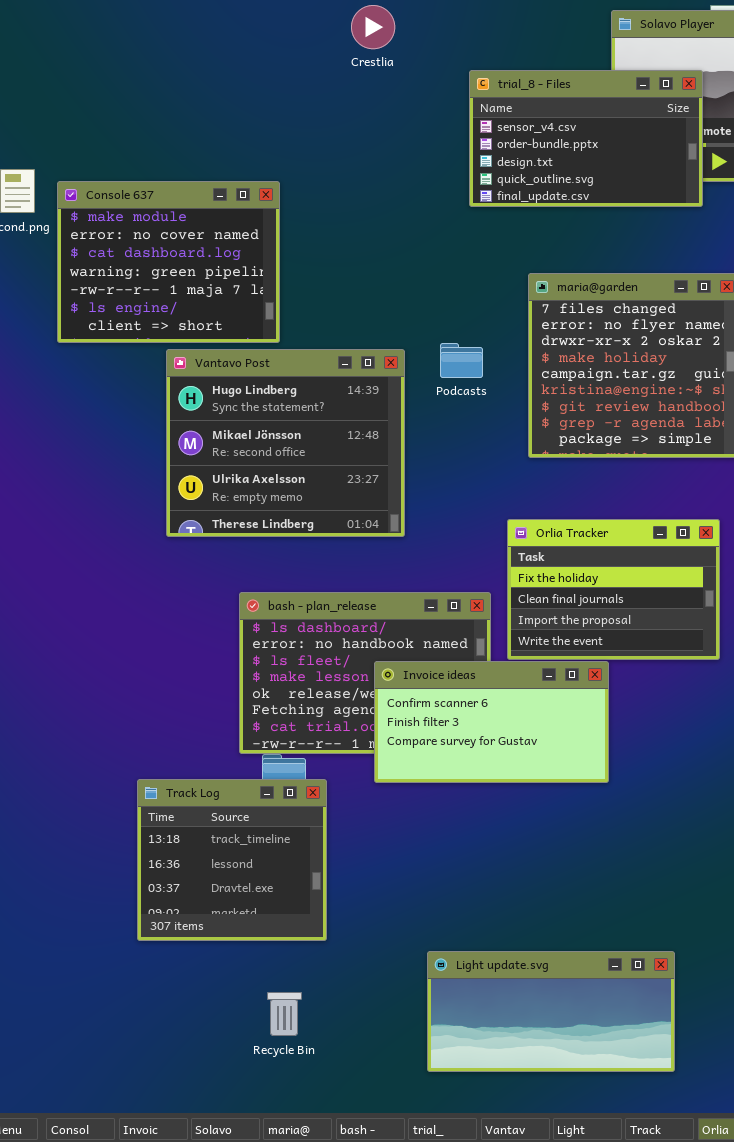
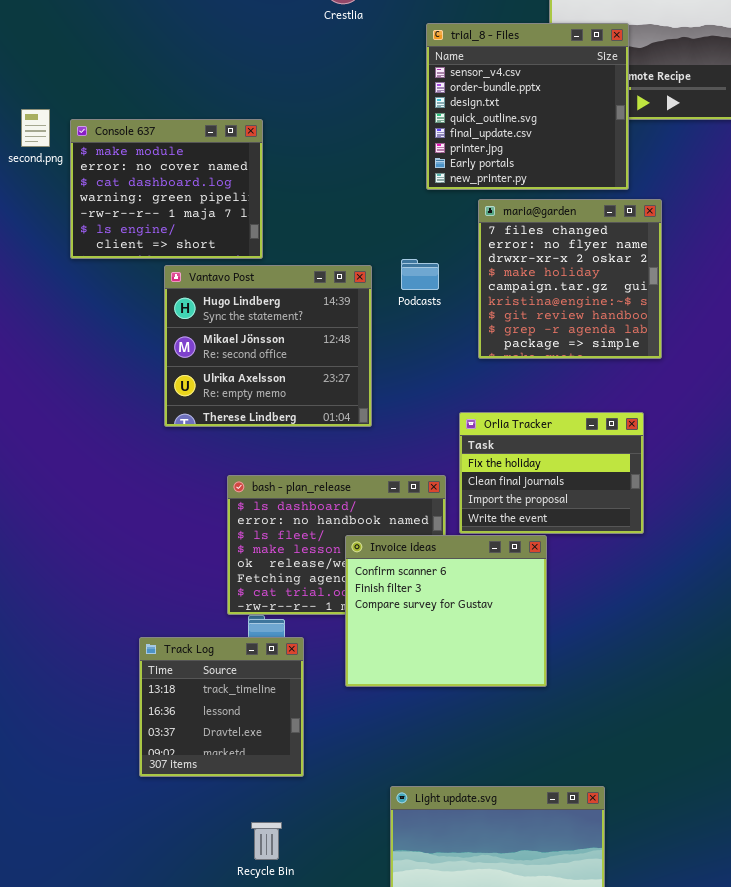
trial_8 - Files: [469,70,703,207] -> [426,23,629,190], resized
Invoice ideas: [374,661,609,783] -> [345,535,547,687], resized

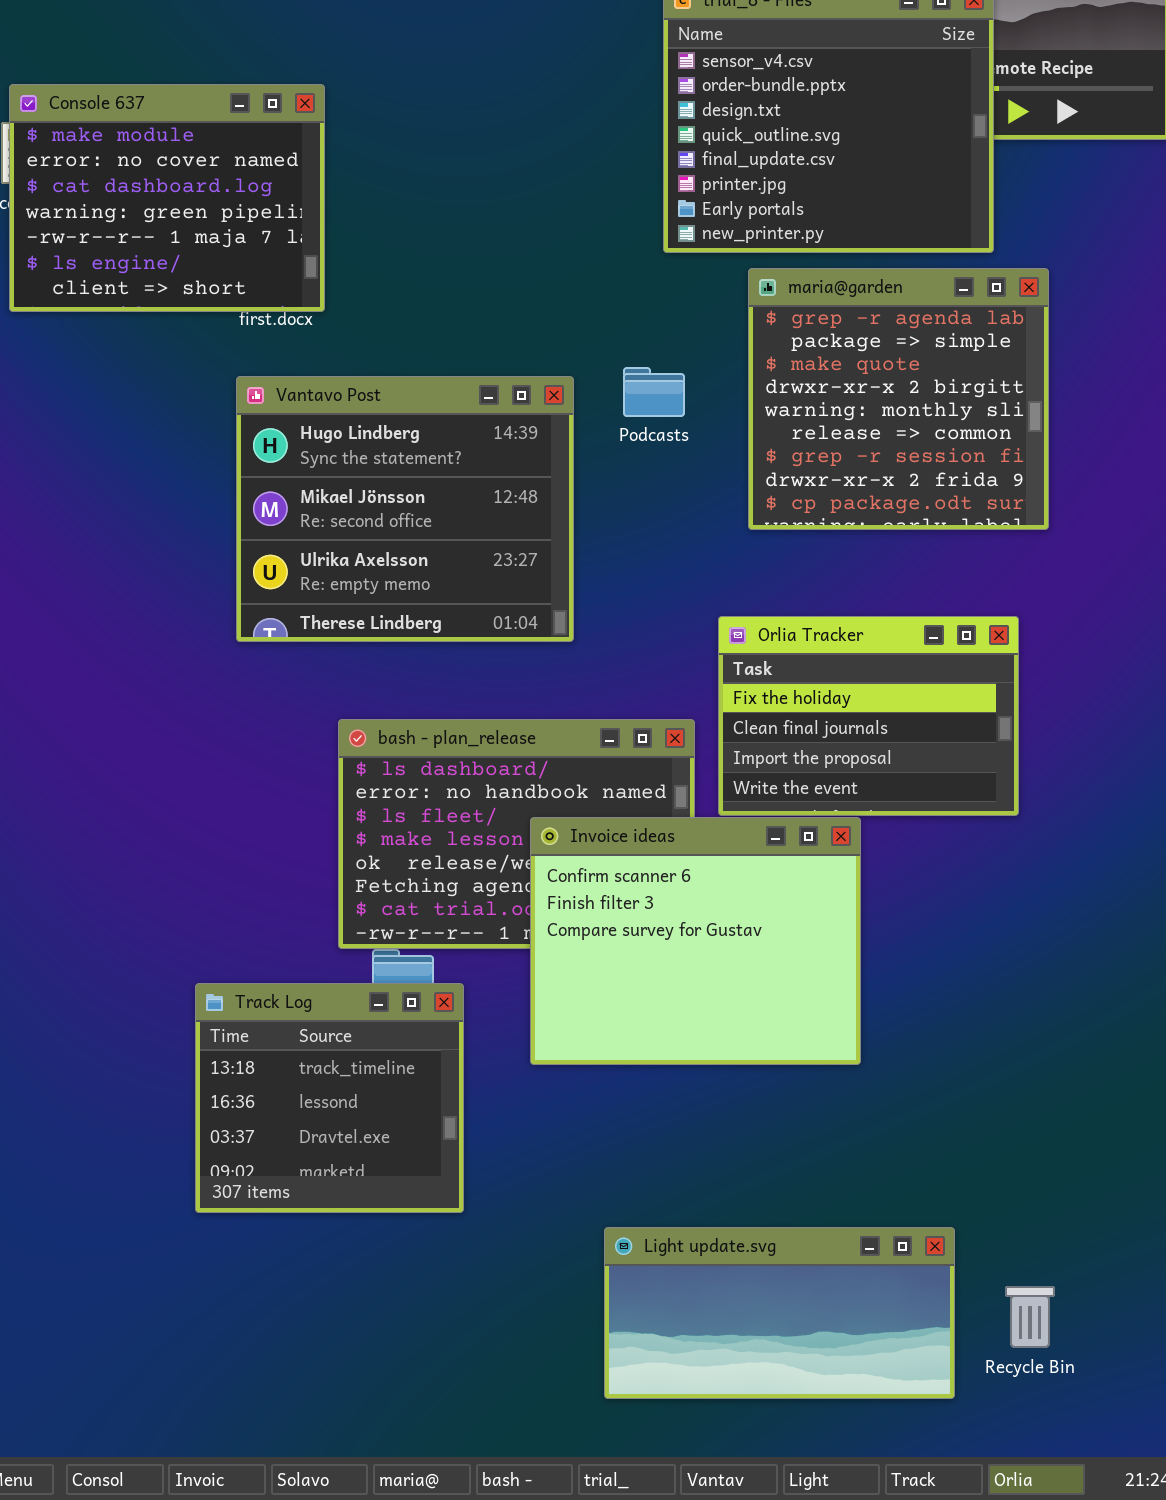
Console 637: [70,119,263,259] -> [9,84,325,312], moved
maria@garden: [478,199,662,359] -> [748,268,1049,530], scrolled down 7 rows
Recycle Bin: [251,822,282,860] -> [1005,1286,1055,1348], moved

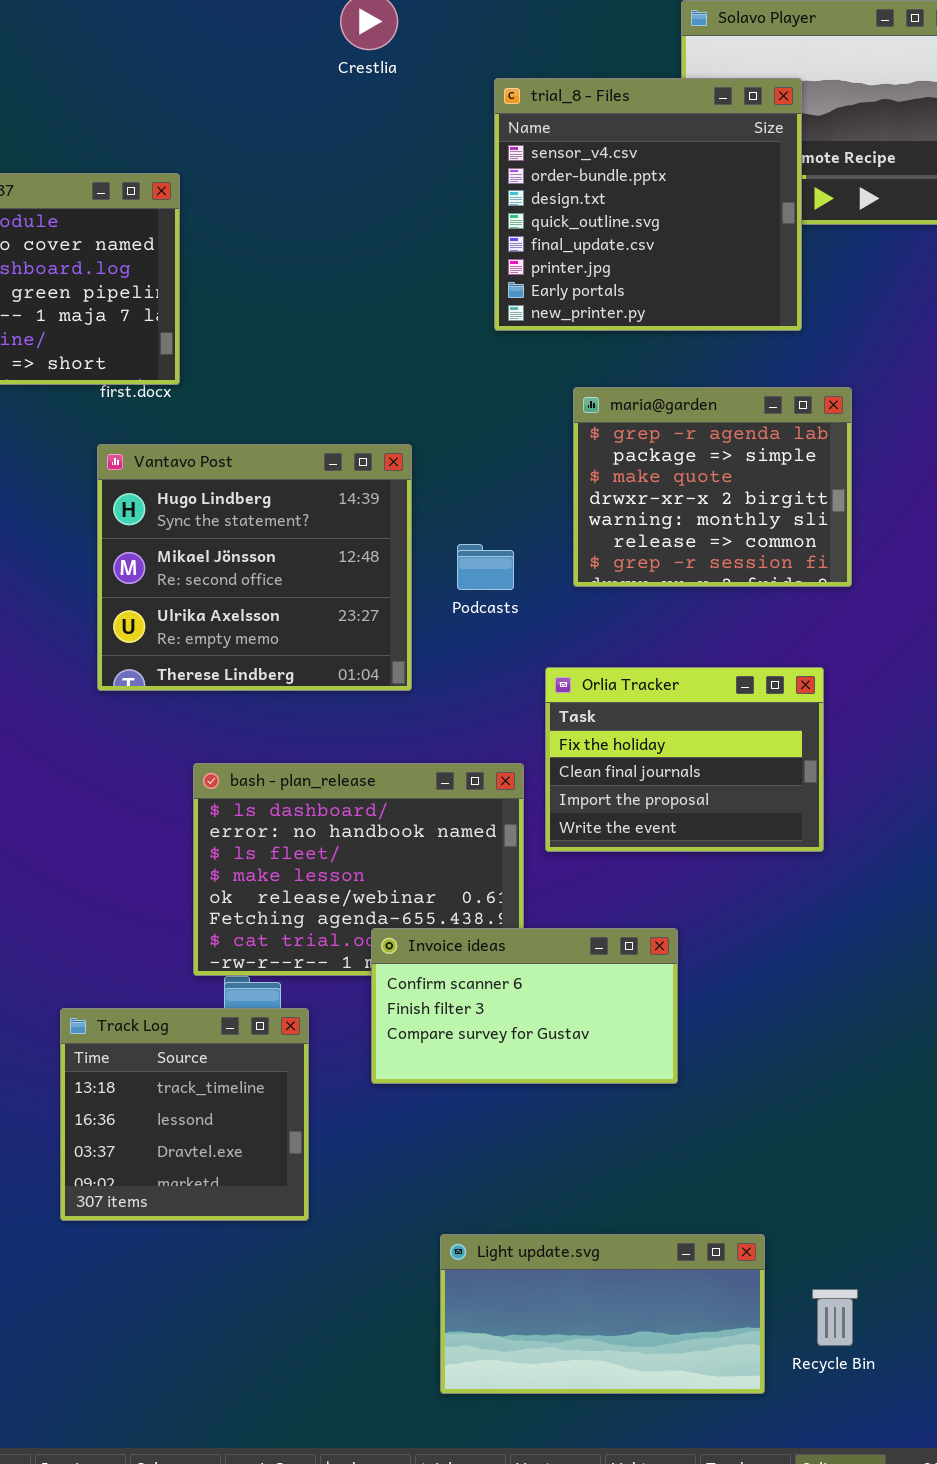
maria@garden: [748,268,1049,530] -> [573,387,852,587], resized
Podcasts: [623,367,685,417] -> [457,544,514,590], moved
Invoice ideas: [530,817,861,1065] -> [371,928,678,1084], resized

